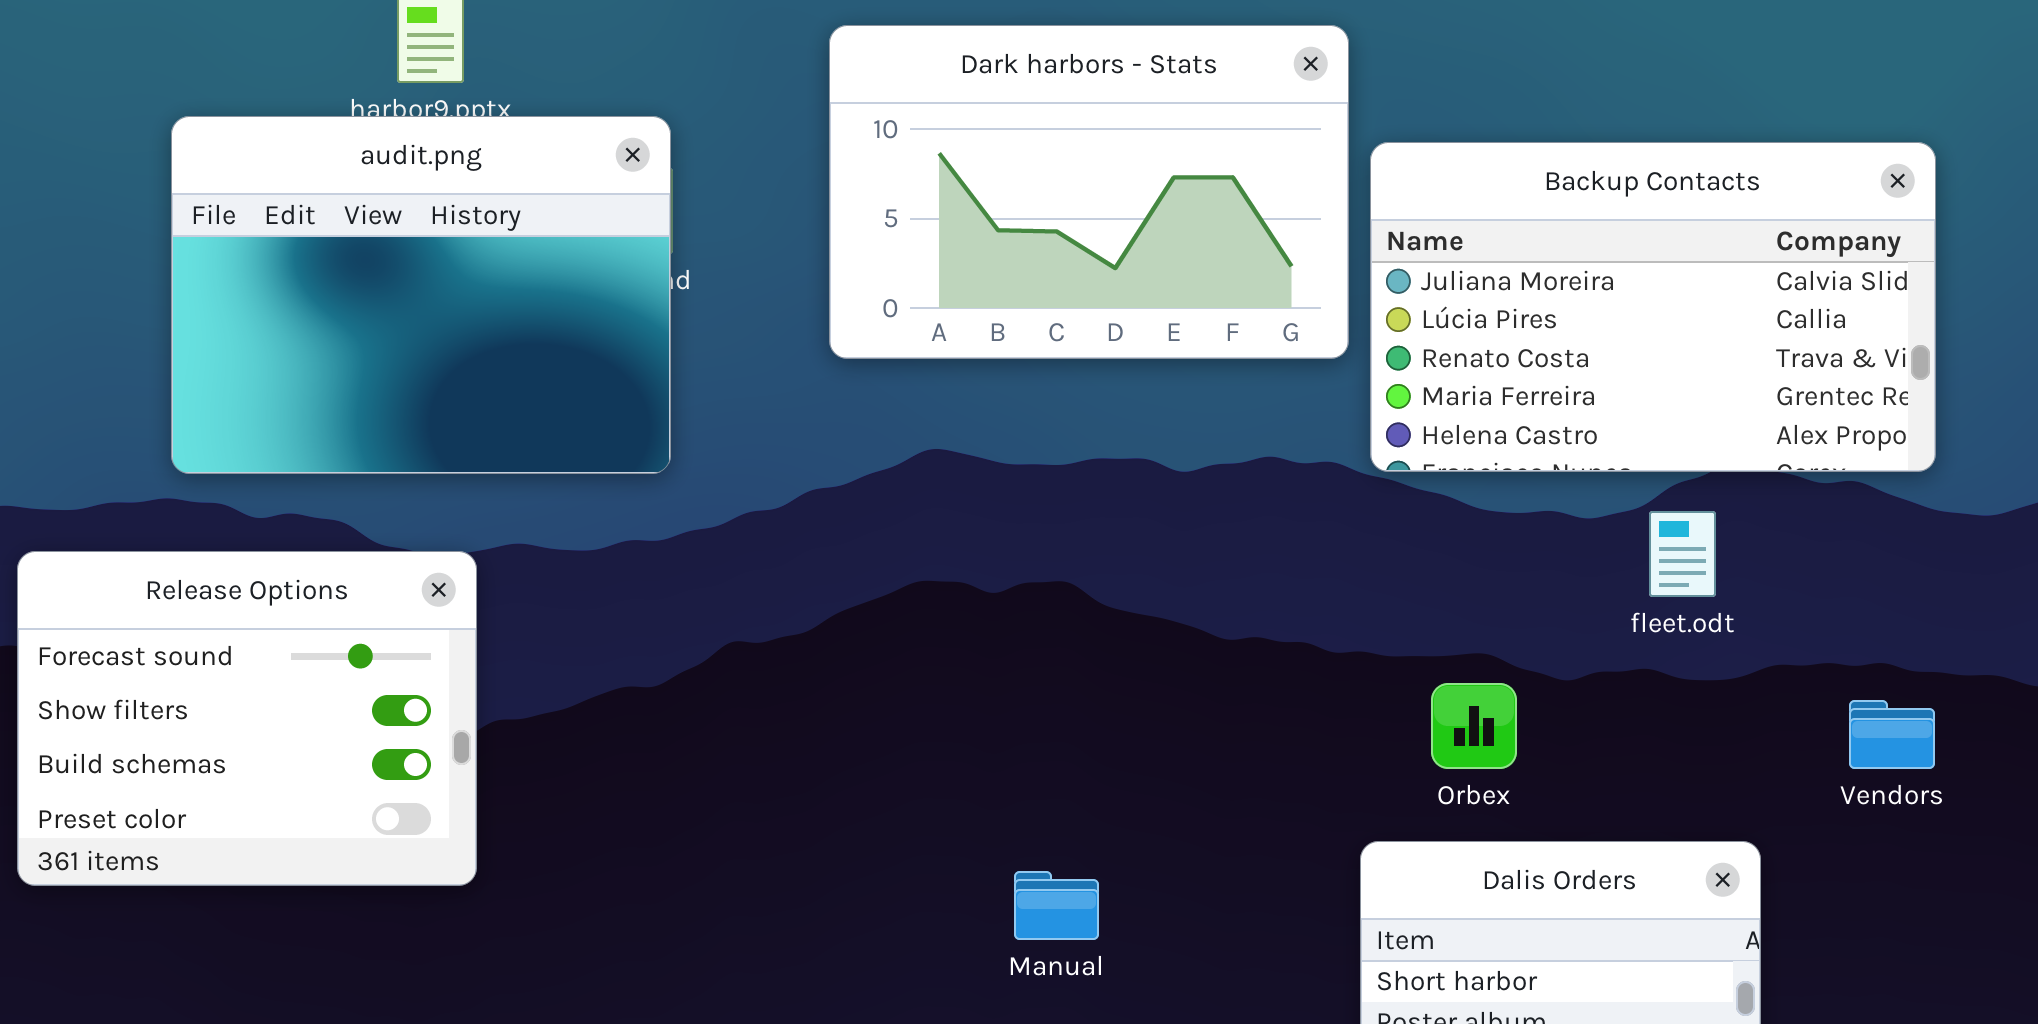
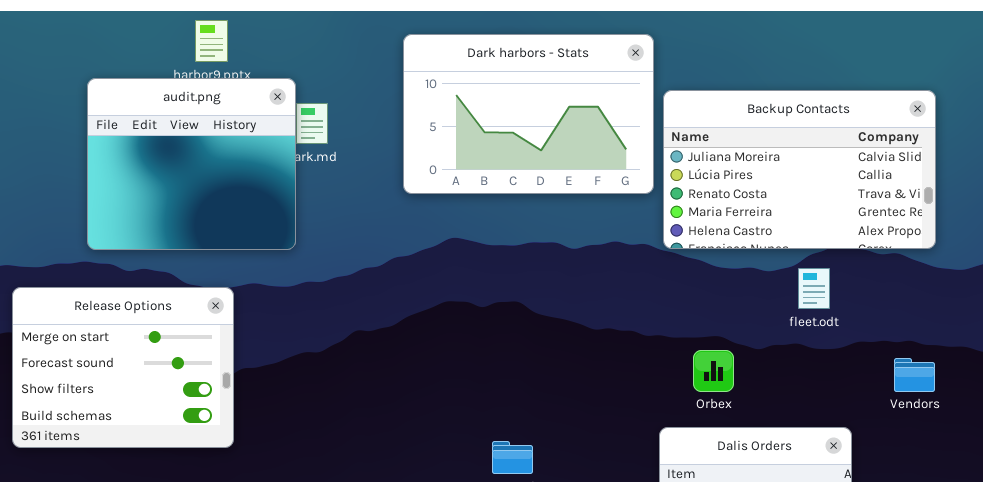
audit.png: [171,116,671,474] -> [87,78,296,250], resized
Release Options: [17,551,477,886] -> [12,287,234,448], scrolled up 1 row

